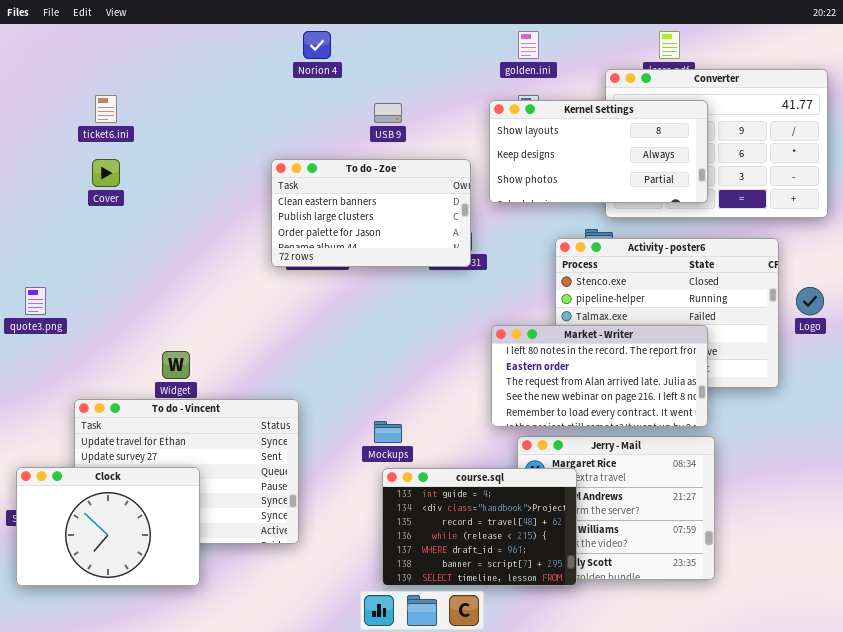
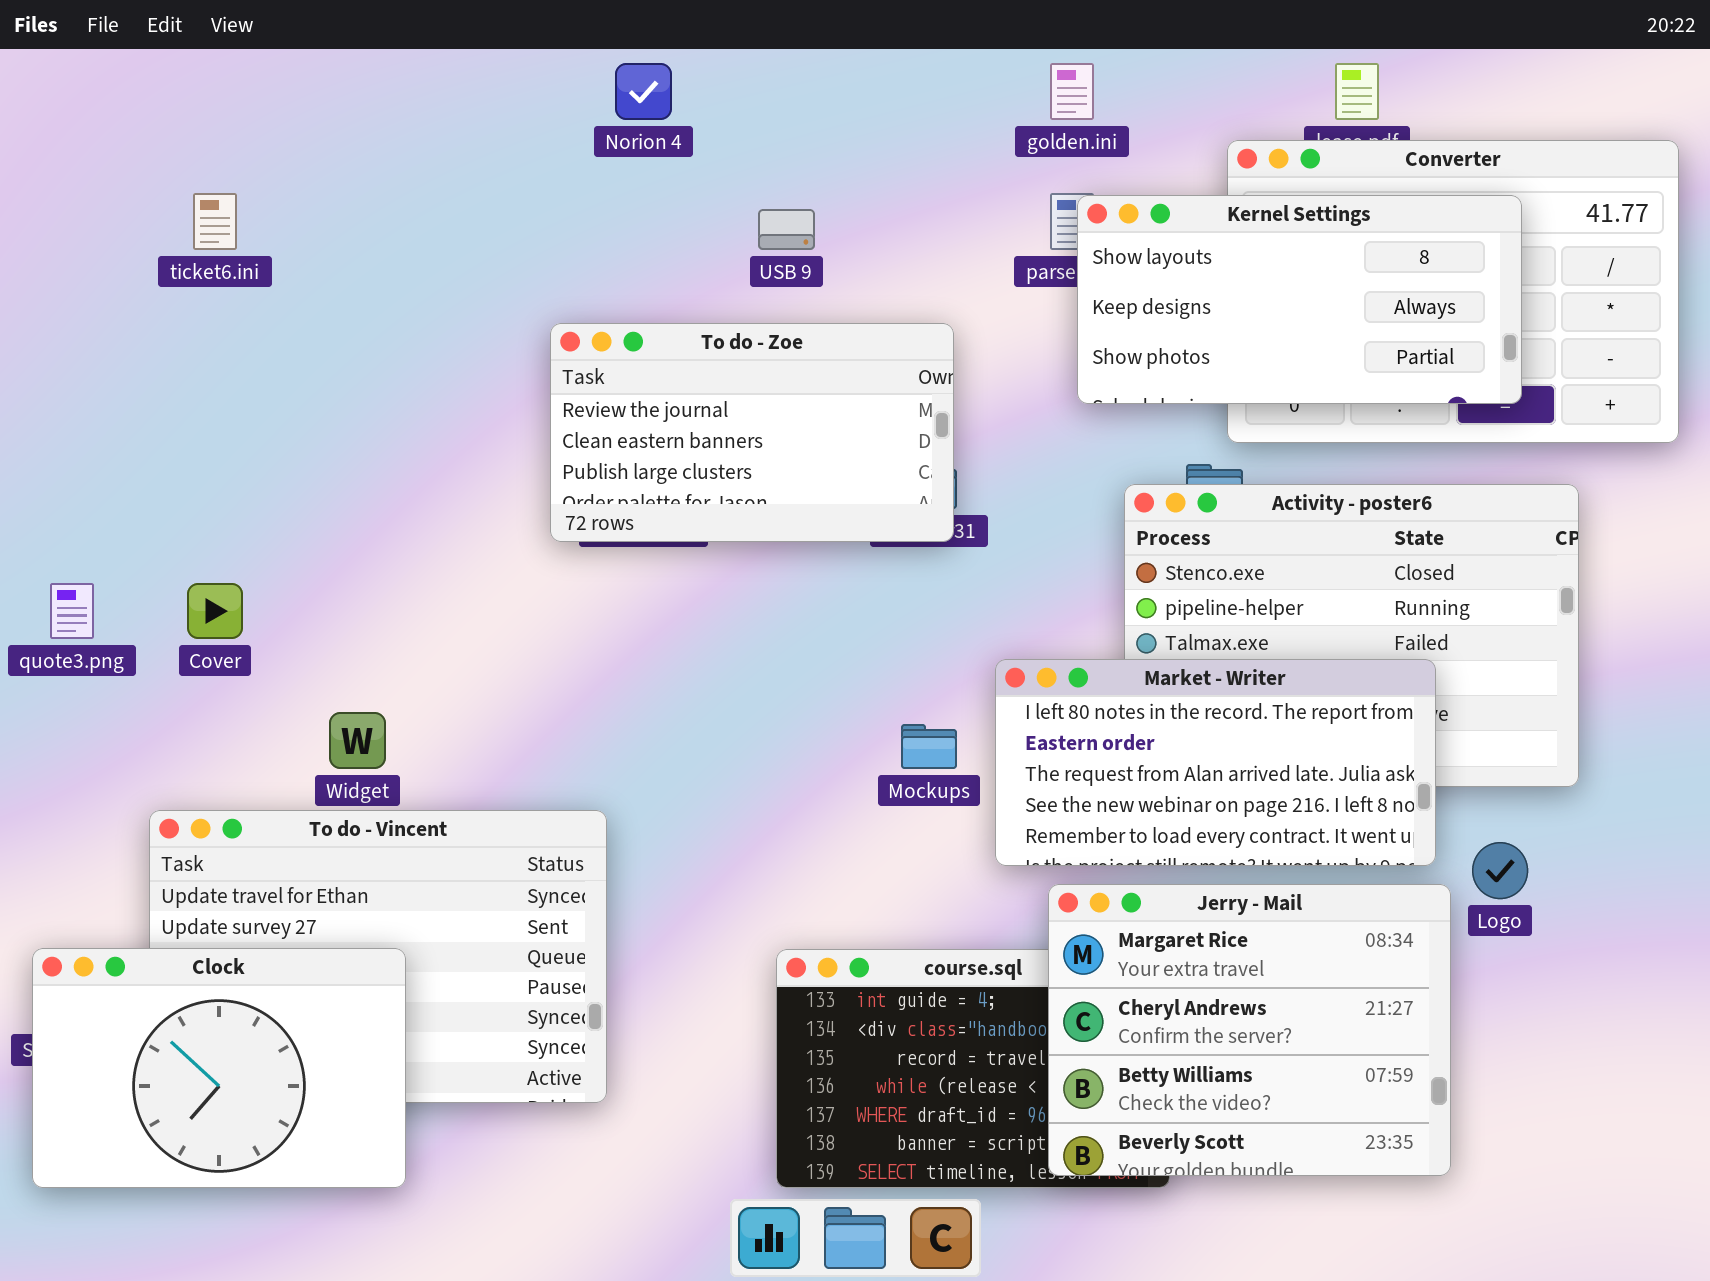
Kernel Settings: [489,100,708,203] -> [1077,195,1522,404], moved
Cover: [92,159,120,187] -> [187,583,243,639], moved
To do - Zoe: [271,159,471,267] -> [550,323,954,542], scrolled up 1 row
Logo: [796,287,824,315] -> [1472,842,1528,899], moved
Mockups: [374,421,402,443] -> [901,724,957,769], moved
Jerry - Mail: [517,436,715,580] -> [1048,884,1451,1176], raised

